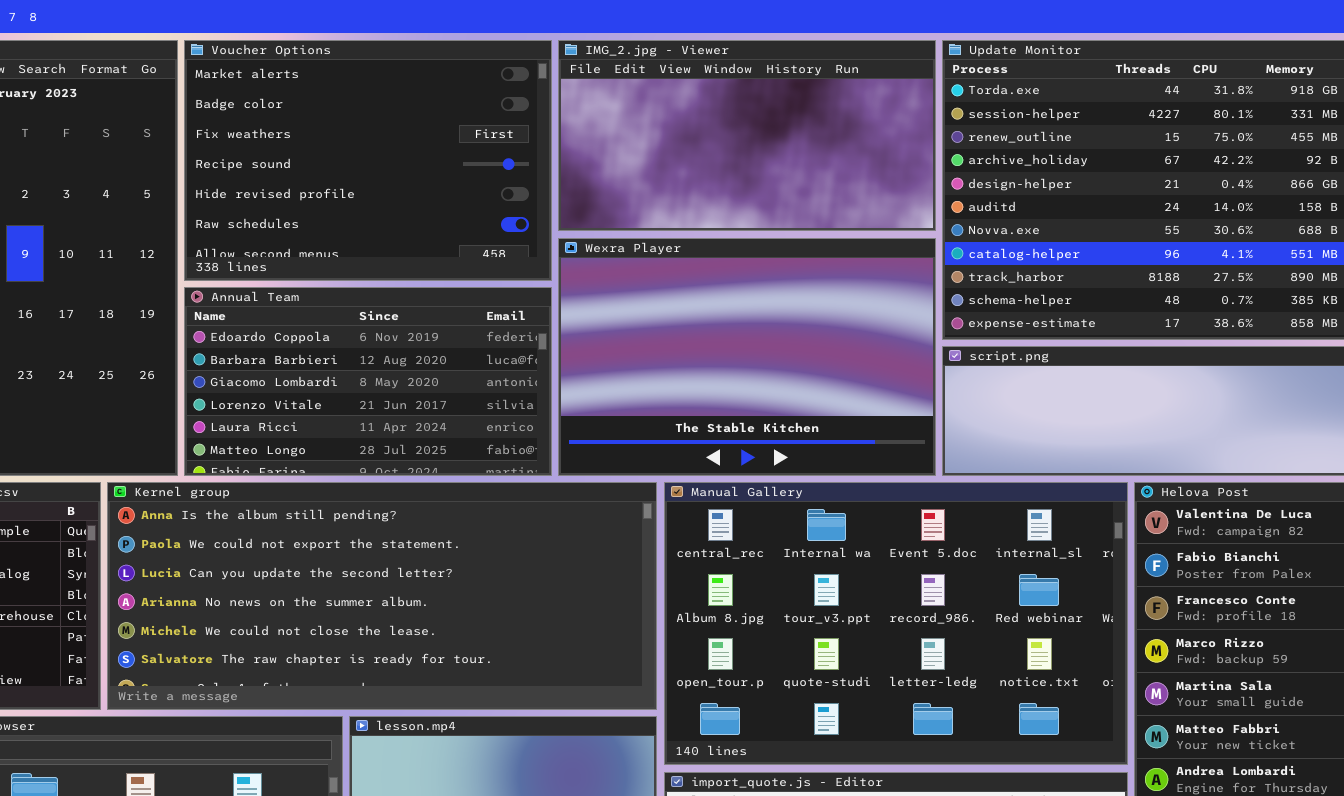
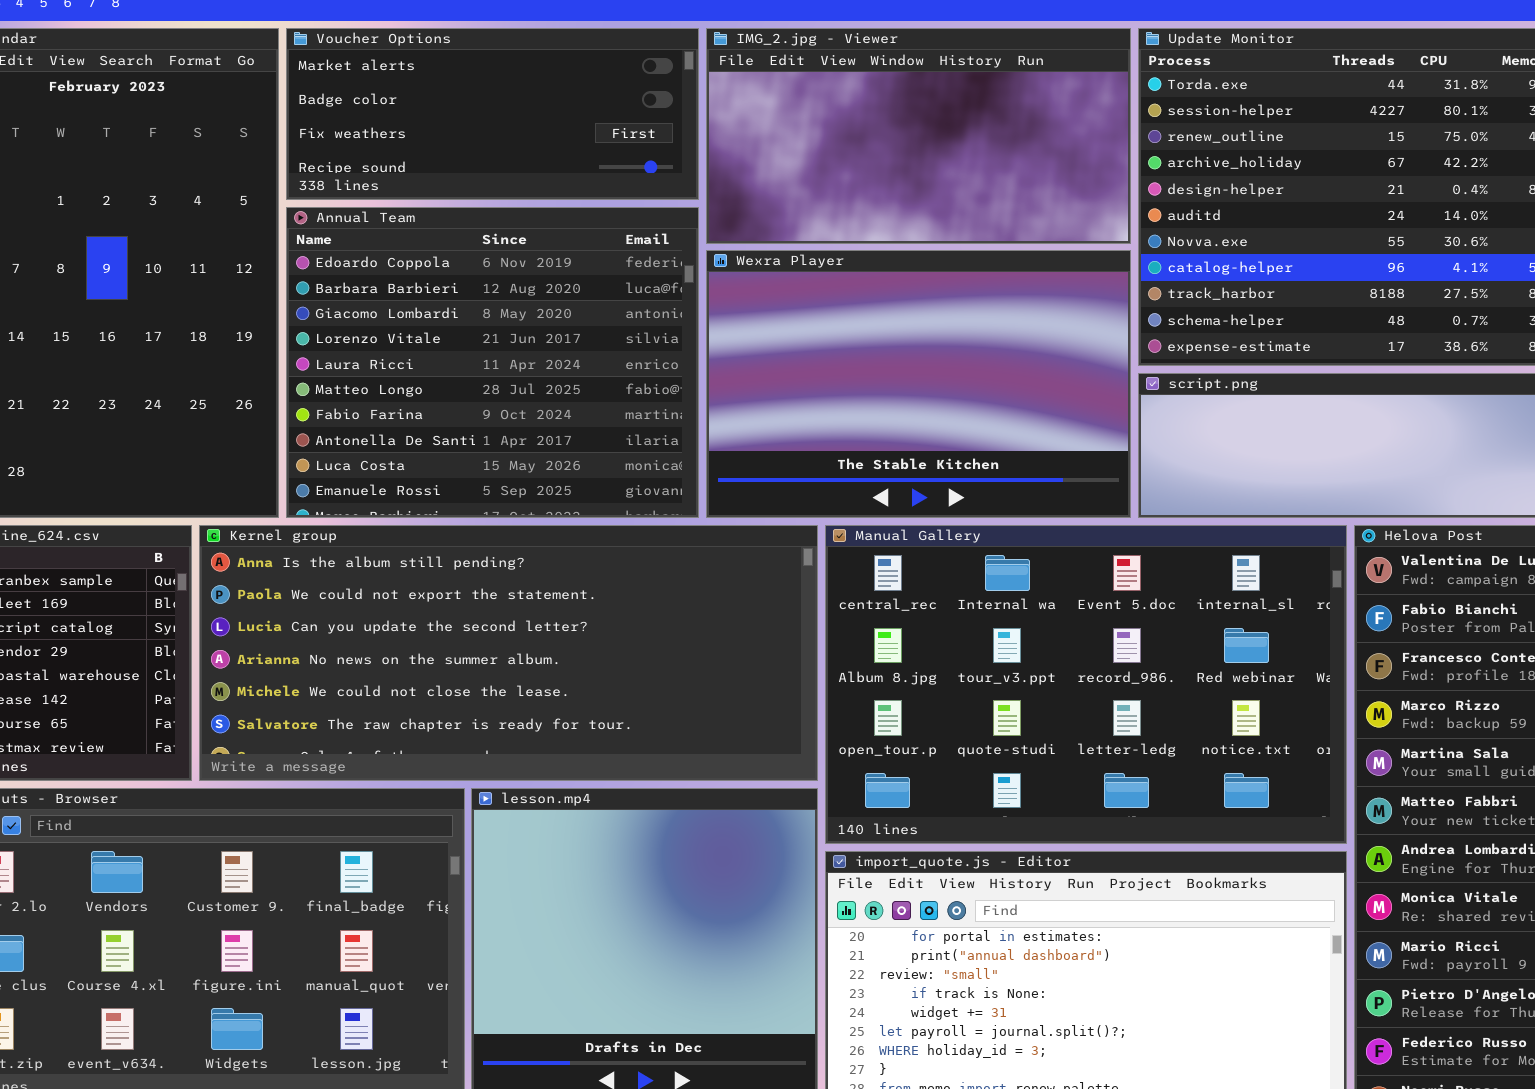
Voucher Options: [184,40,552,281] -> [286,28,699,200], resized
Annual Team: [184,287,552,476] -> [286,207,699,518], resized

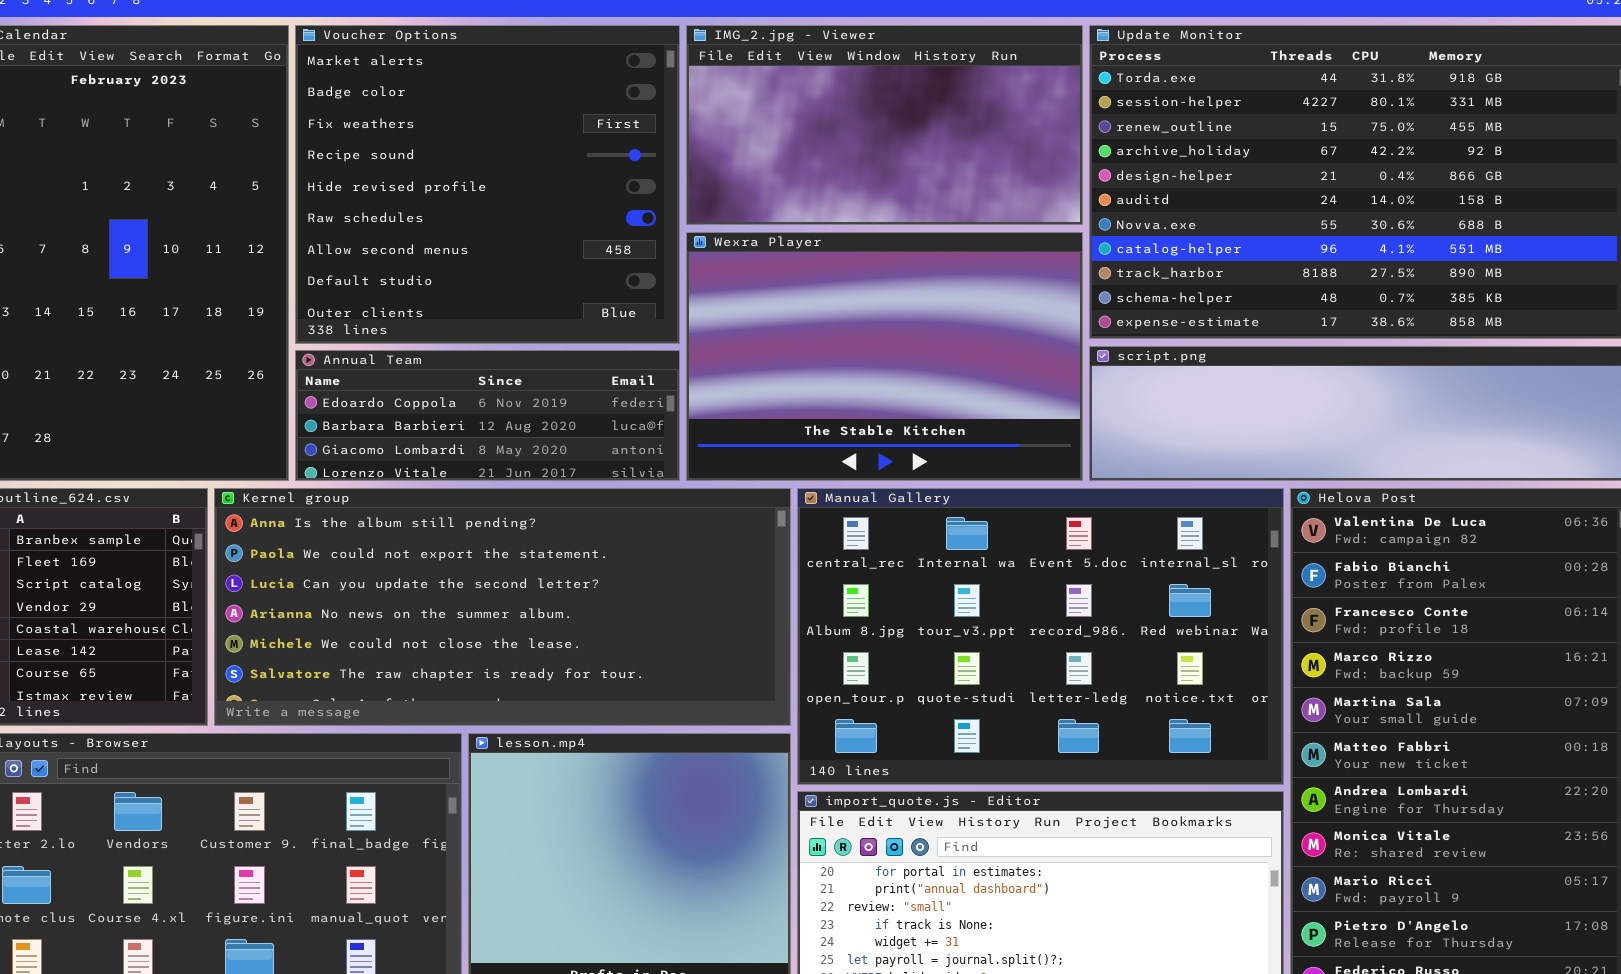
Voucher Options: [286,28,699,200] -> [295,25,680,344], resized
Annual Team: [286,207,699,518] -> [295,350,680,481], resized

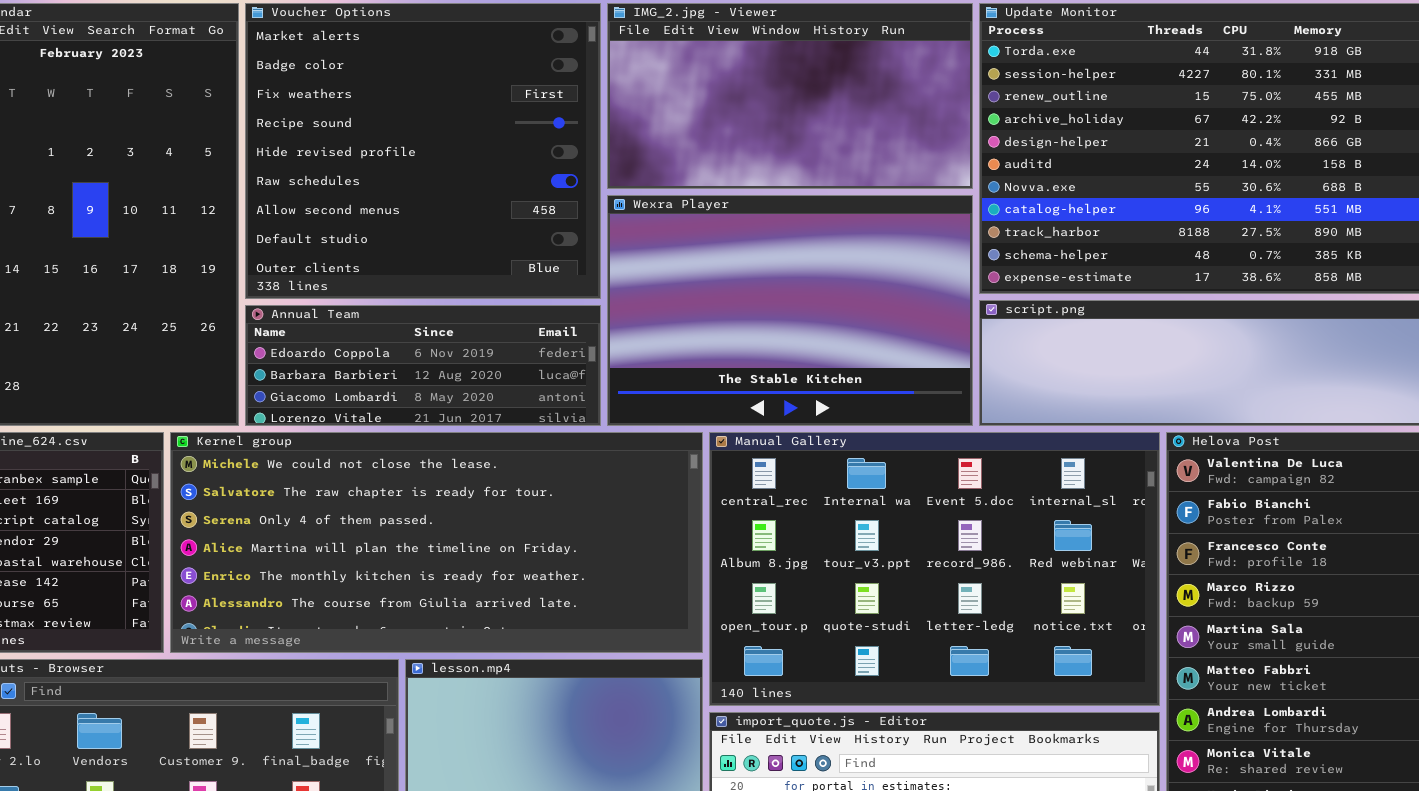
Kernel group: [214,488,791,726] -> [170,432,703,653], scrolled down 4 rows

